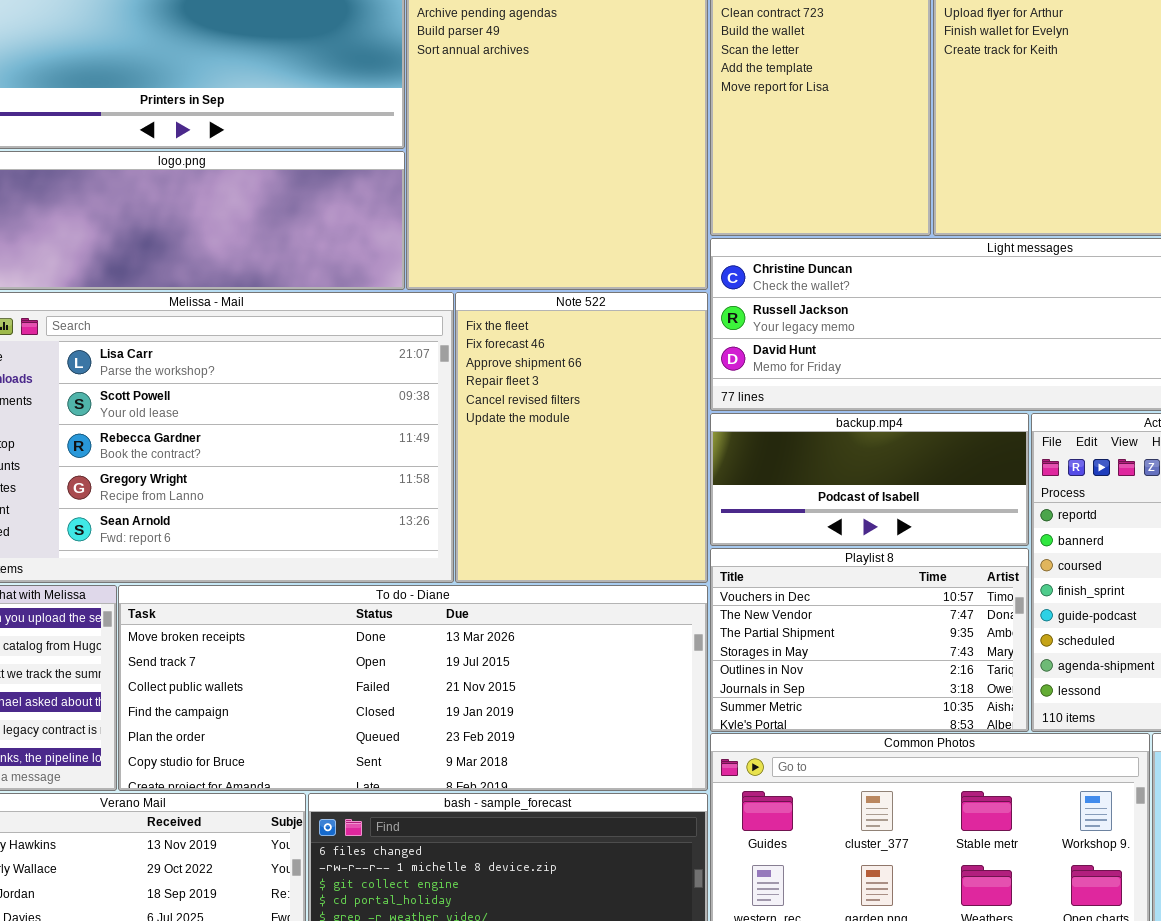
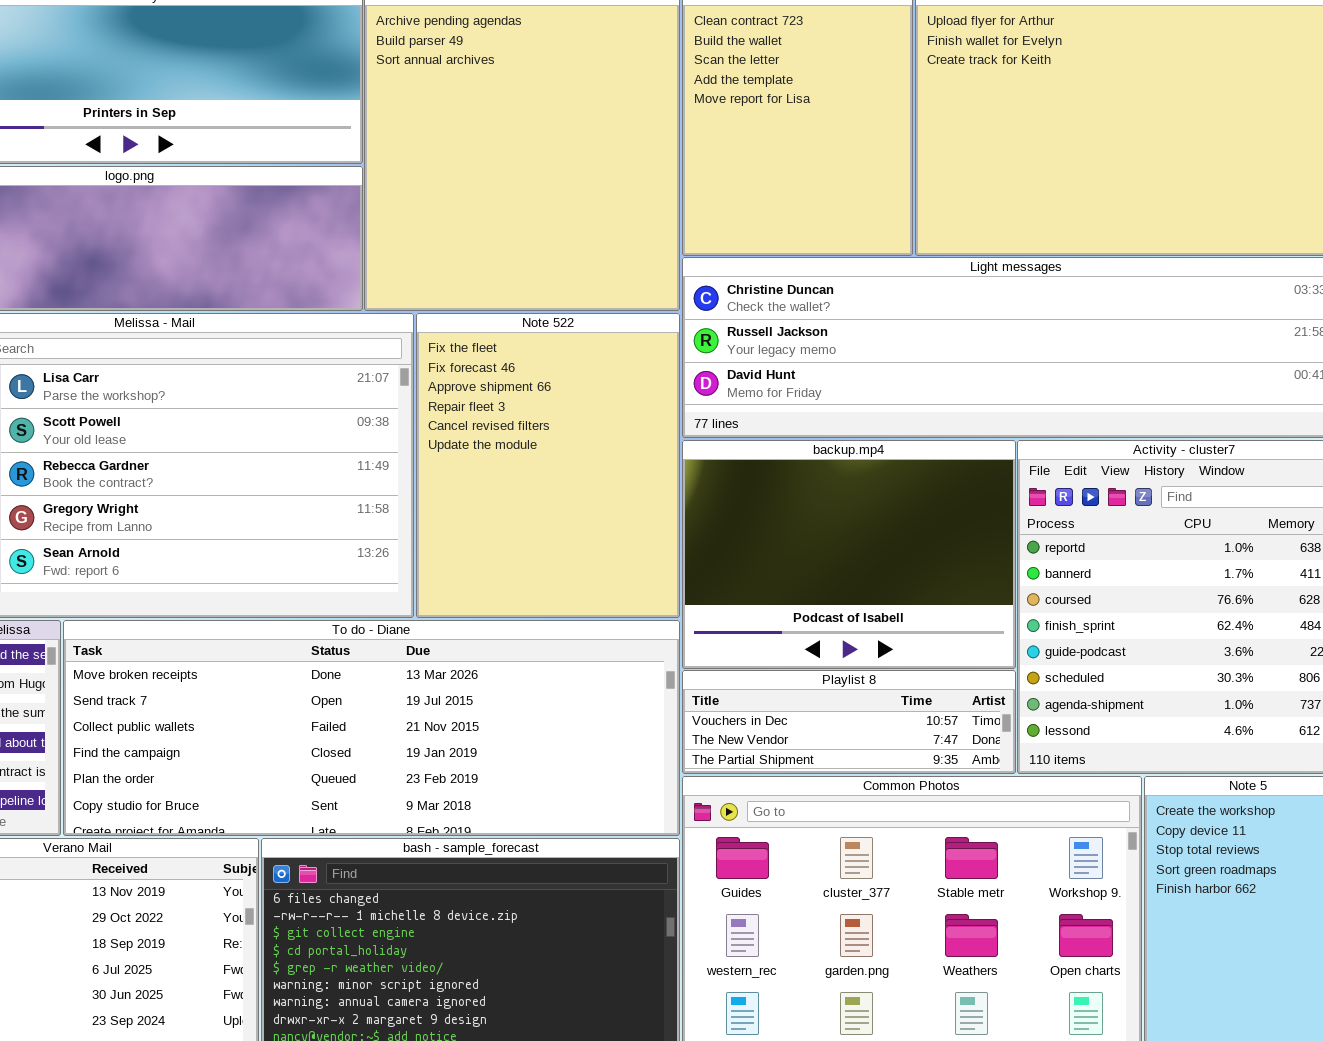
backup.mp4: [710,413,1029,546] -> [682,440,1016,669], resized
Playlist 8: [710,548,1029,732] -> [682,670,1016,774], resized

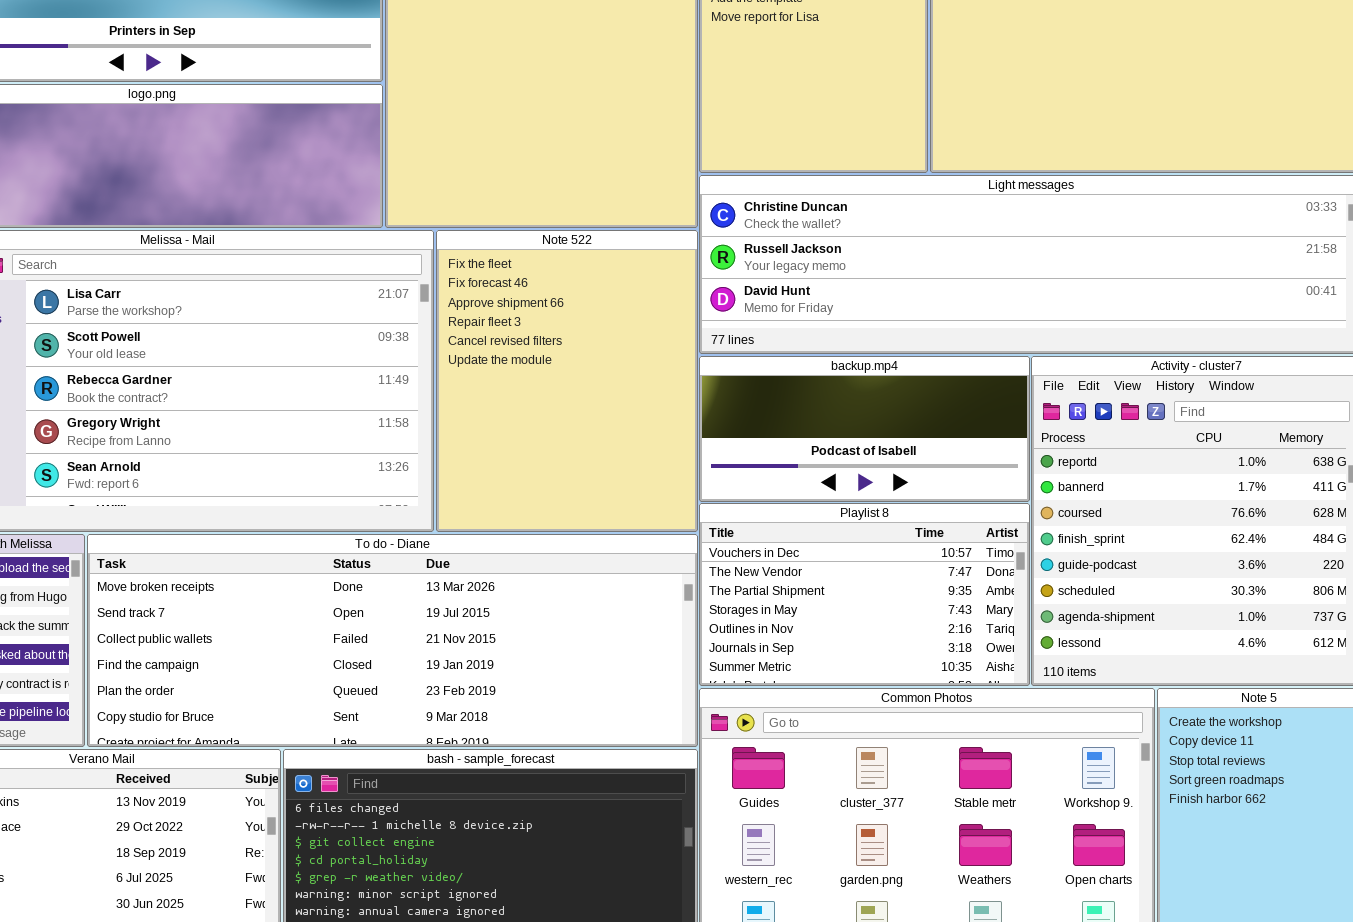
backup.mp4: [682,440,1016,669] -> [699,356,1030,502], resized
Playlist 8: [682,670,1016,774] -> [699,503,1030,686], resized

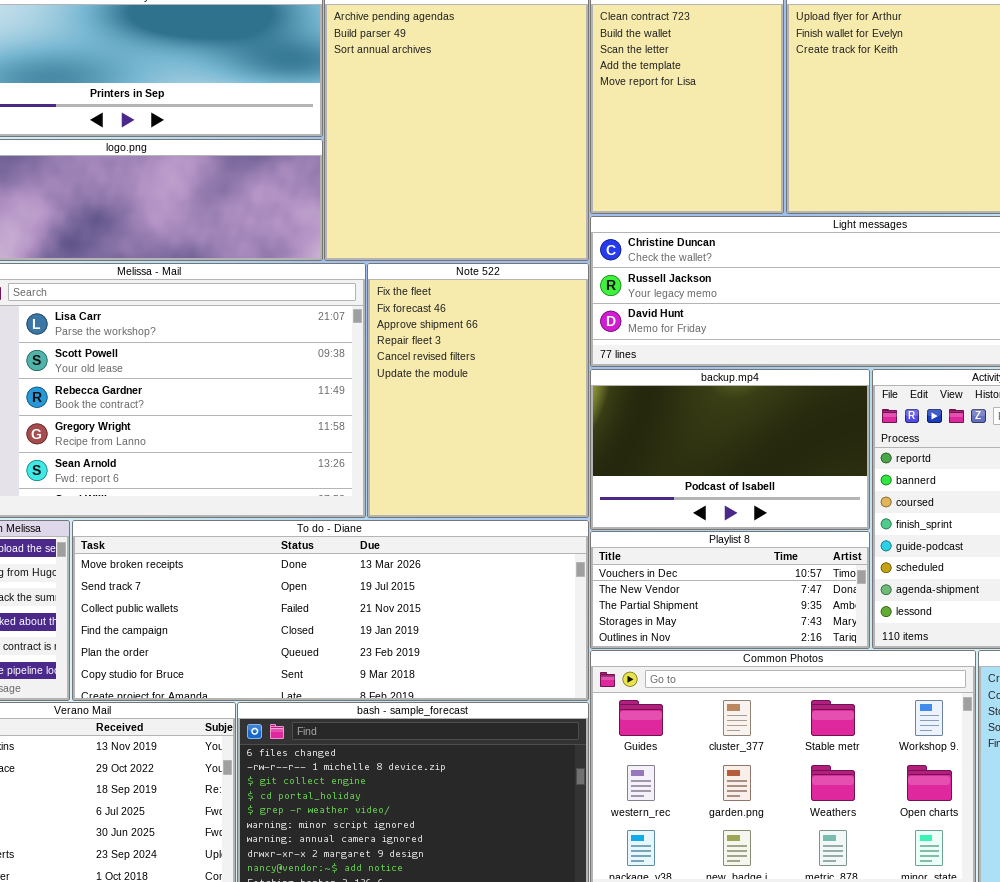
backup.mp4: [699,356,1030,502] -> [590,369,870,530], resized
Playlist 8: [699,503,1030,686] -> [590,531,870,649], resized

